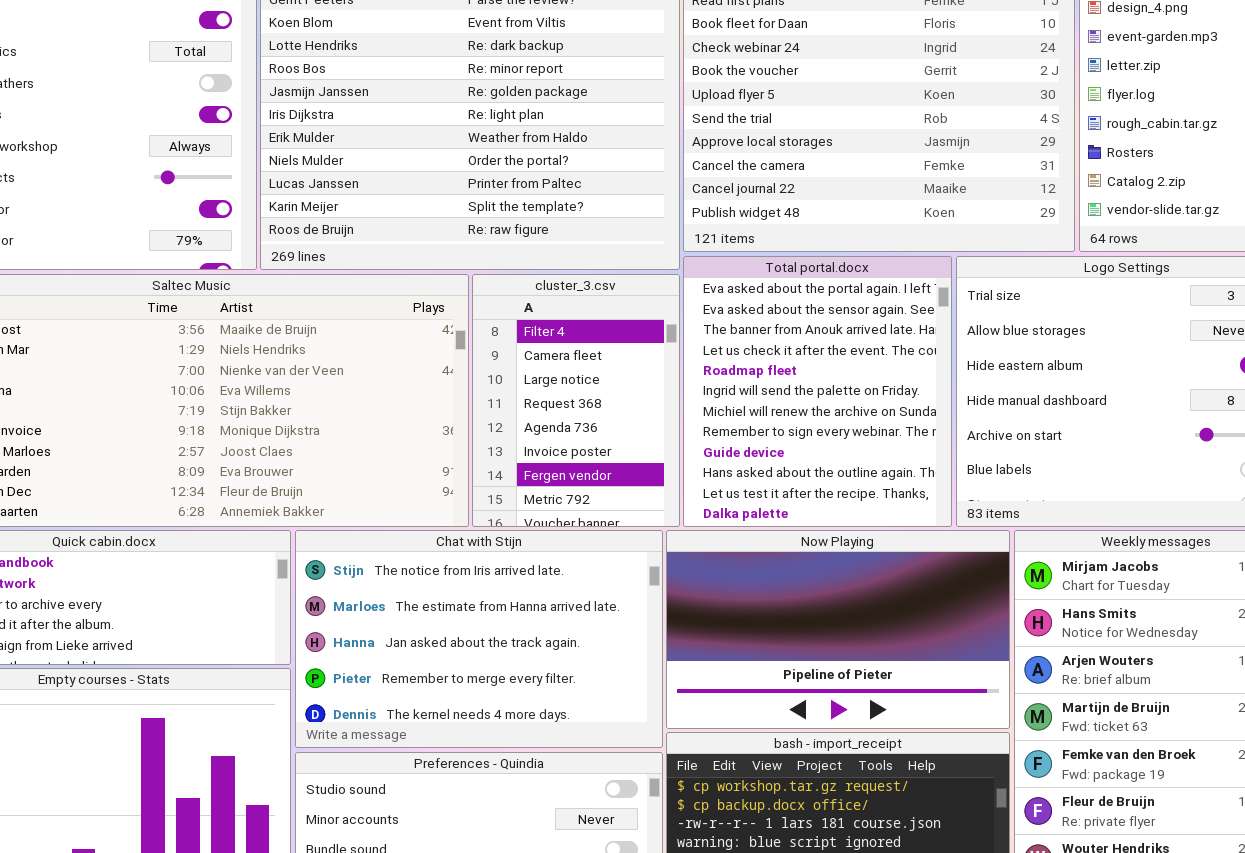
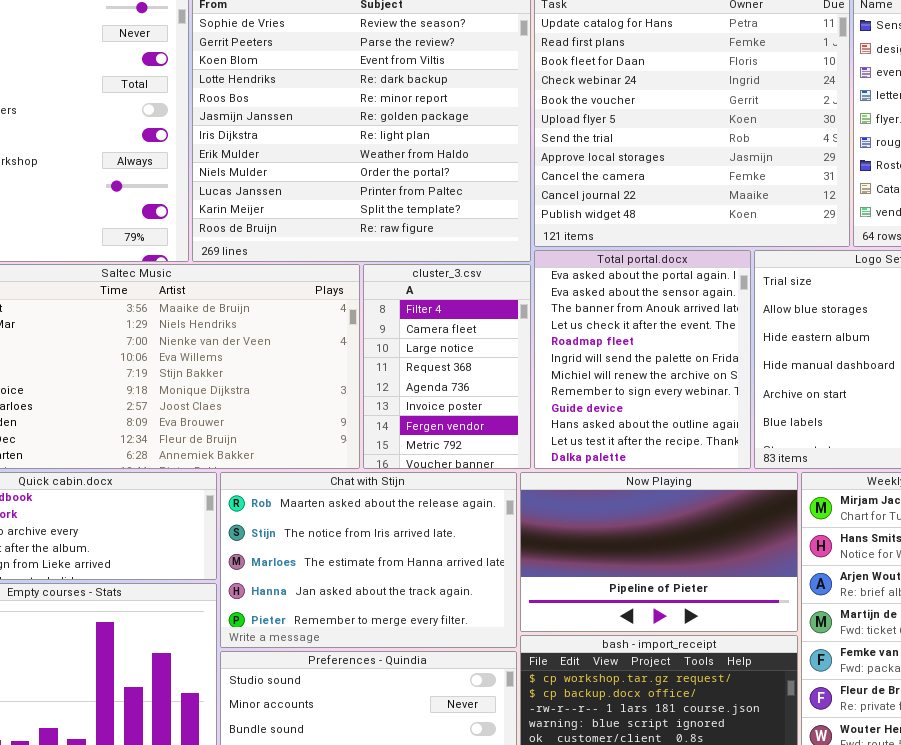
Chat with Stijn: [295,530,663,748] -> [220,472,517,648], scrolled up 1 row

